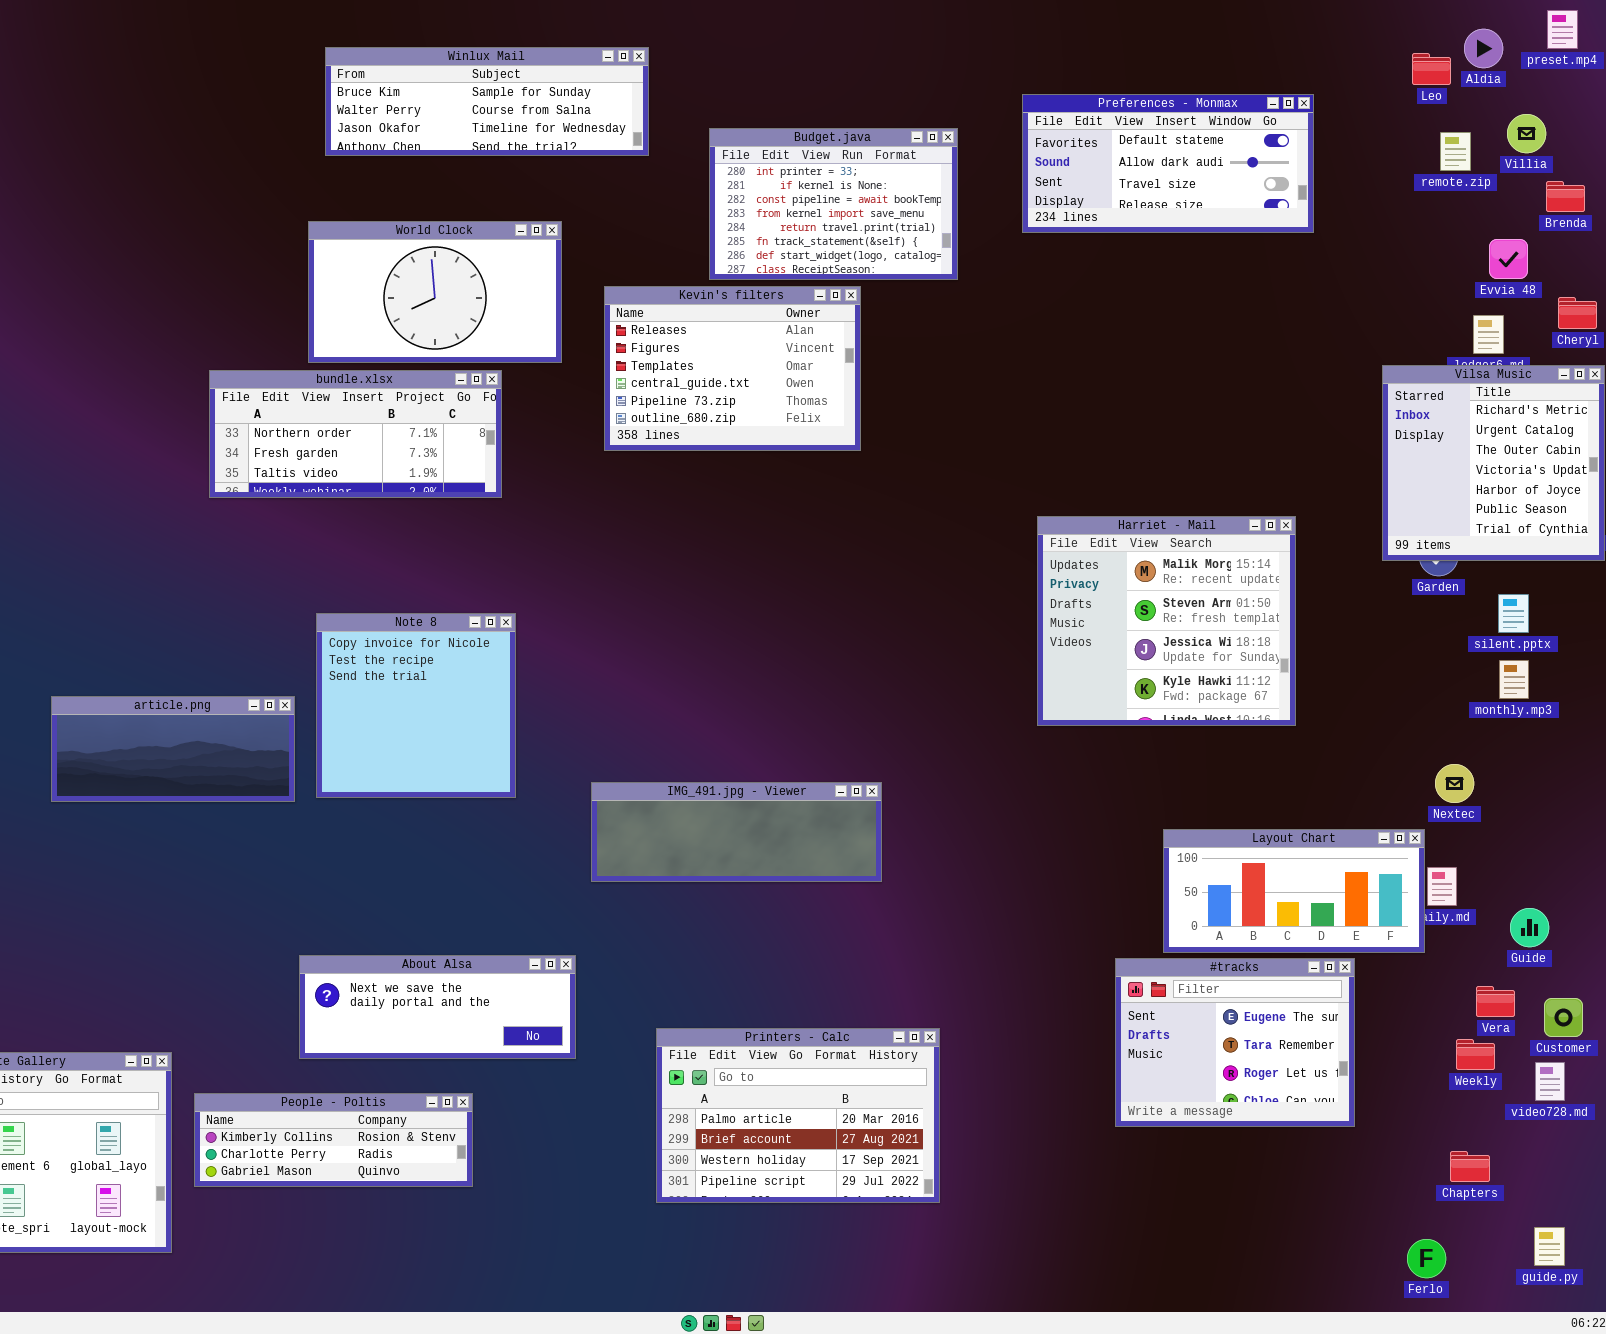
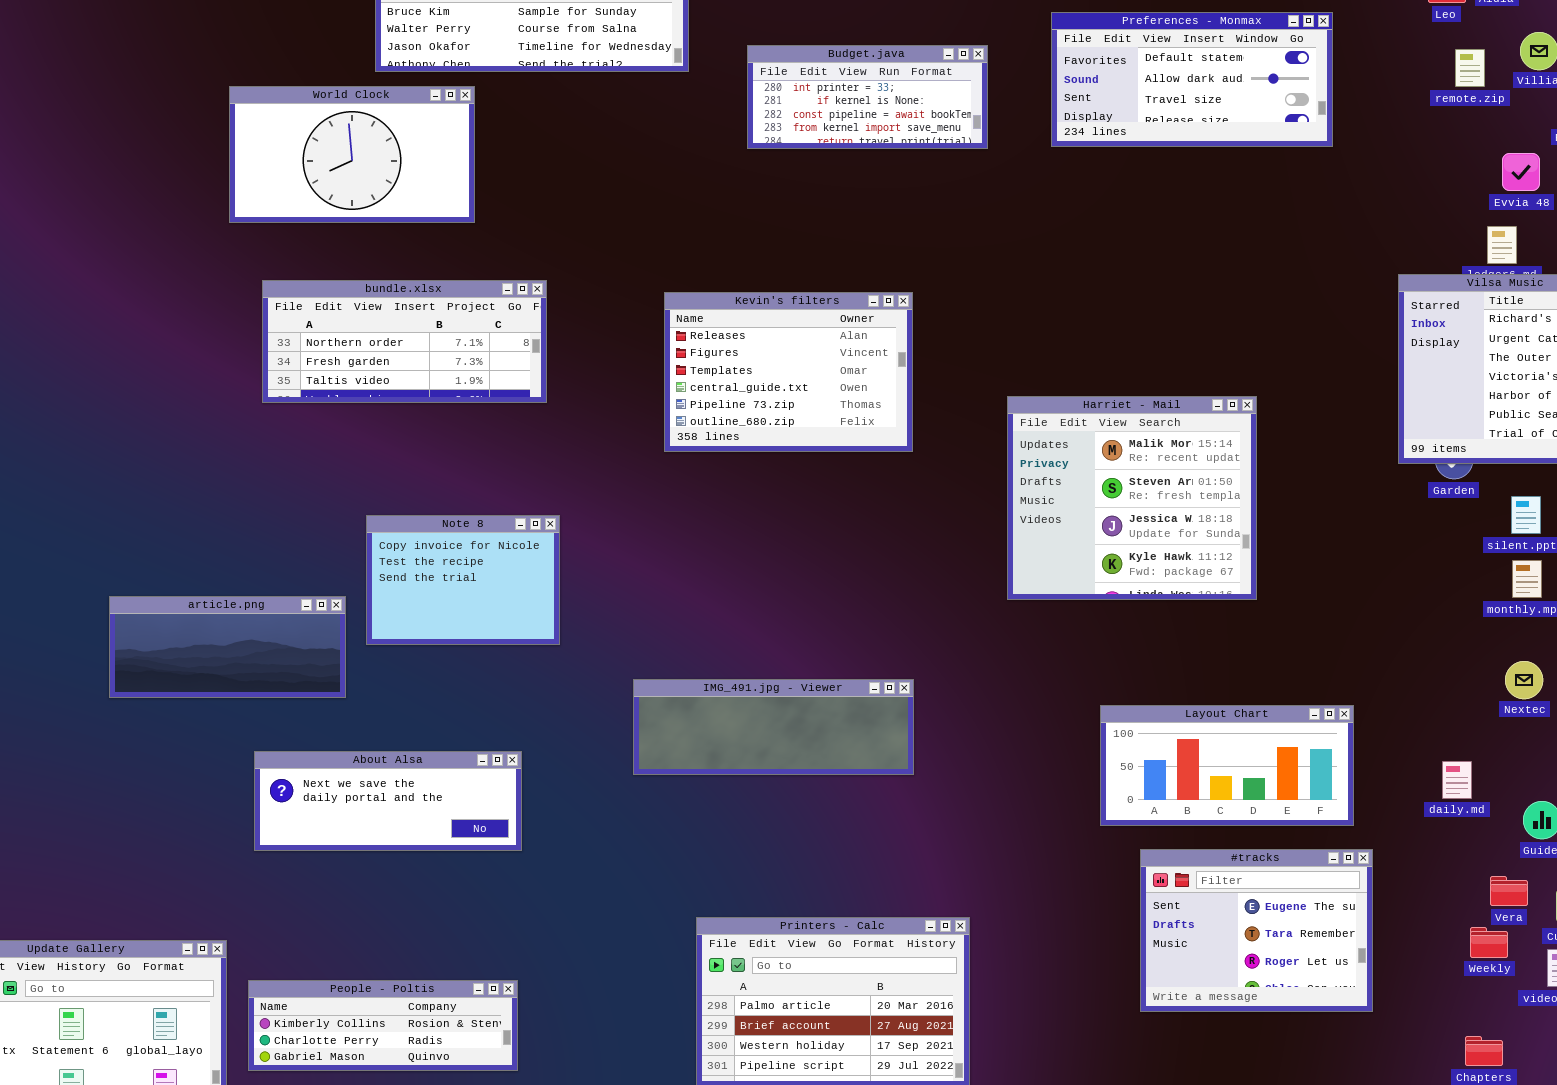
Budget.java: [709,128,958,280] -> [747,45,988,149], resized
World Clock: [308,221,562,363] -> [229,86,475,223], moved
Kevin's filters: [604,286,861,451] -> [664,292,913,452], moved
Harriet - Mail: [1037,516,1296,726] -> [1007,396,1257,600], moved
Note 8: [316,613,516,798] -> [366,515,560,645], resized
Nextec: [1435,764,1474,803] -> [1505,661,1543,699], moved
Layout Chart: [1163,829,1425,953] -> [1100,705,1354,826], moved
About Alsa: [299,955,576,1059] -> [254,751,522,851], moved

